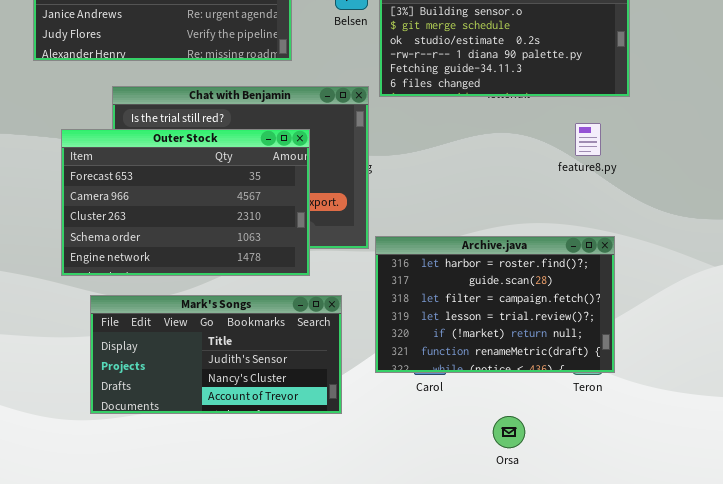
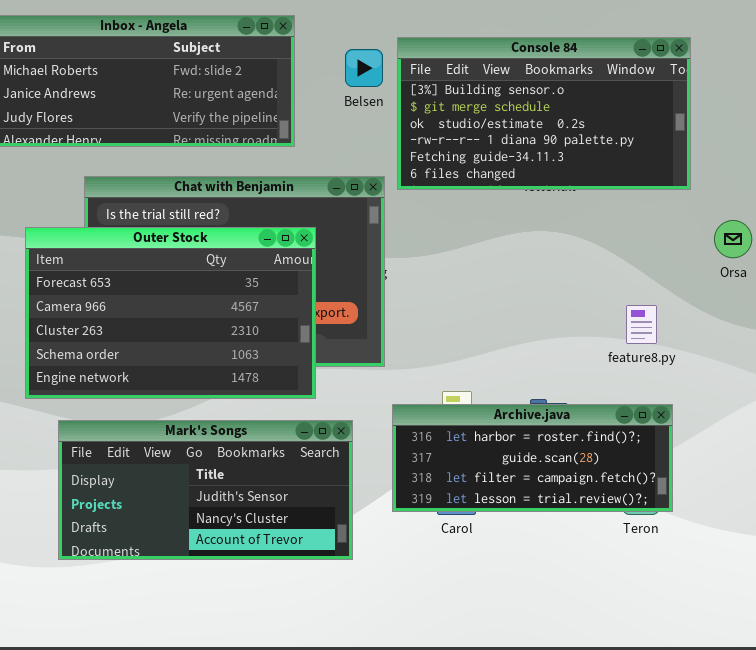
feature8.py: [575,123,601,156] -> [626,305,657,344], moved
Archive.java: [375,236,615,373] -> [392,404,673,512], resized
Orsa: [493,416,525,448] -> [714,220,752,258], moved

